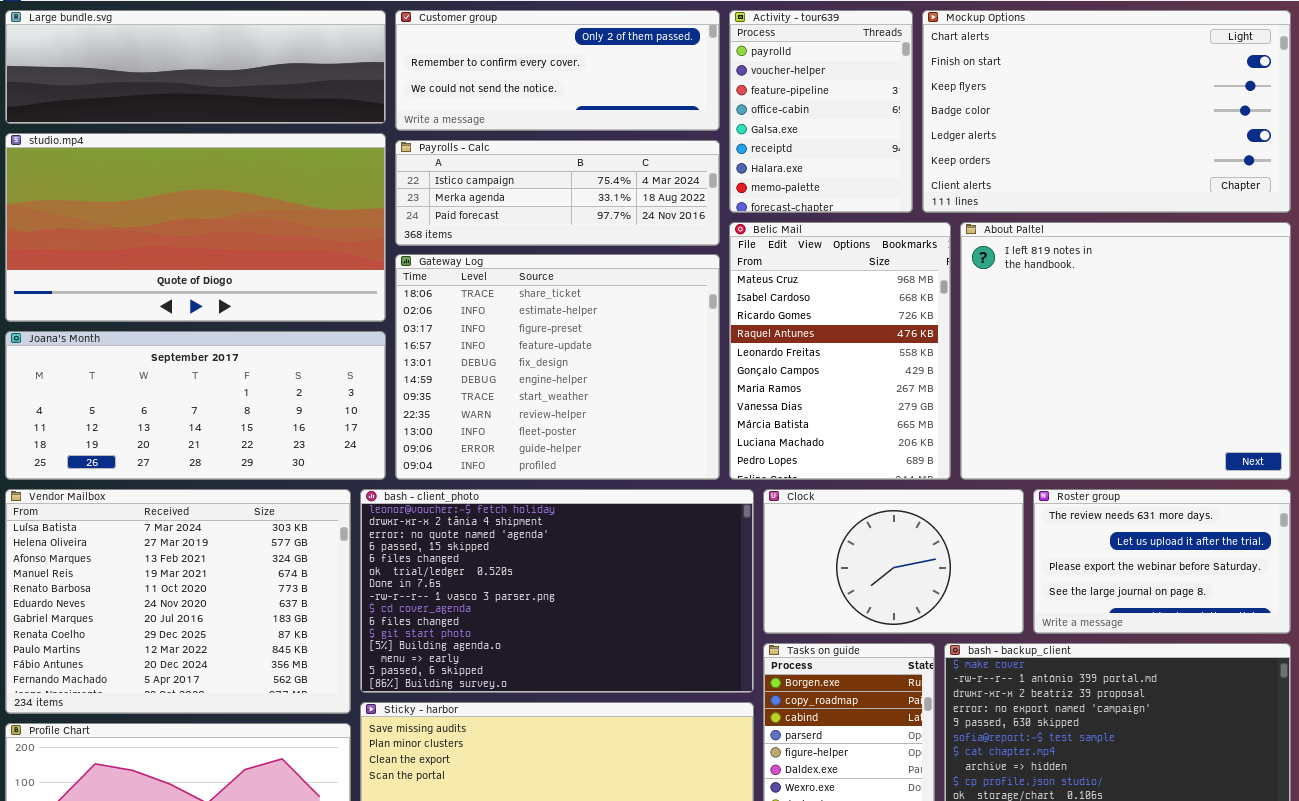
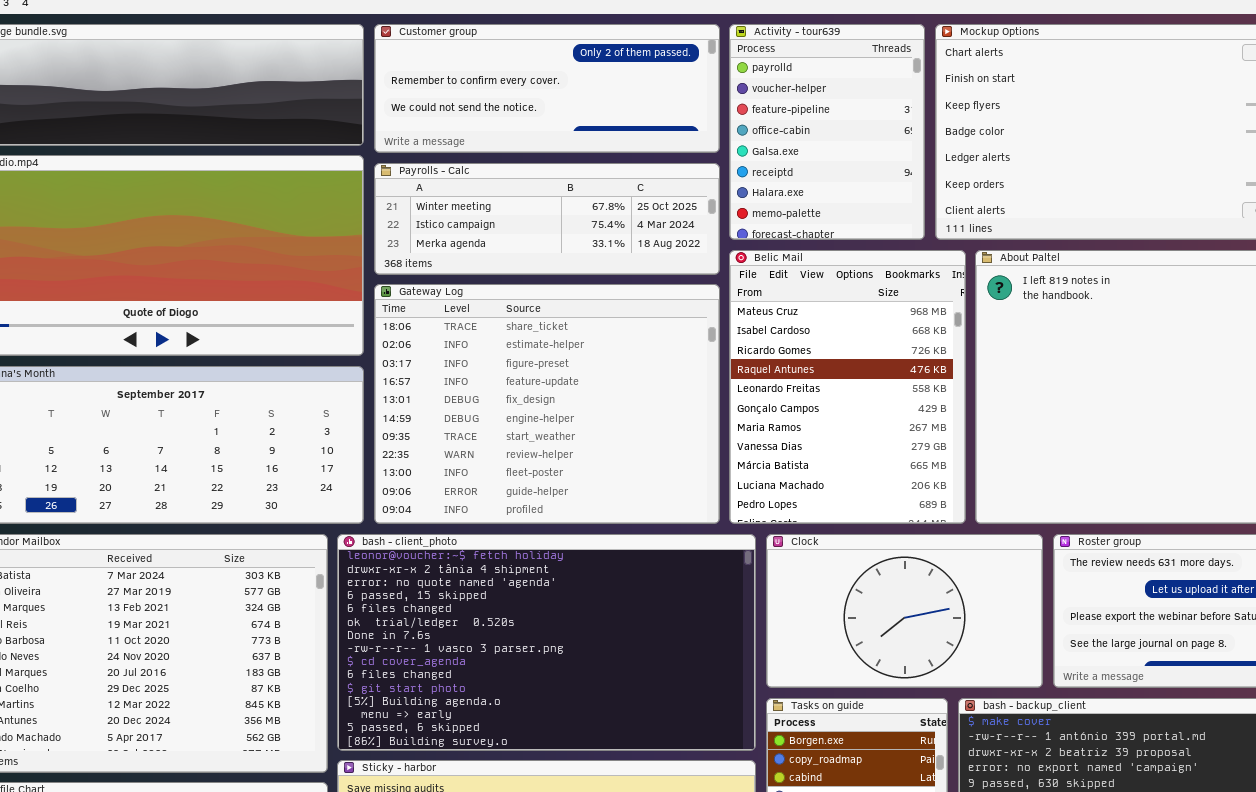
Payrolls - Calc: [395,140,720,246] -> [374,163,720,275], scrolled up 1 row

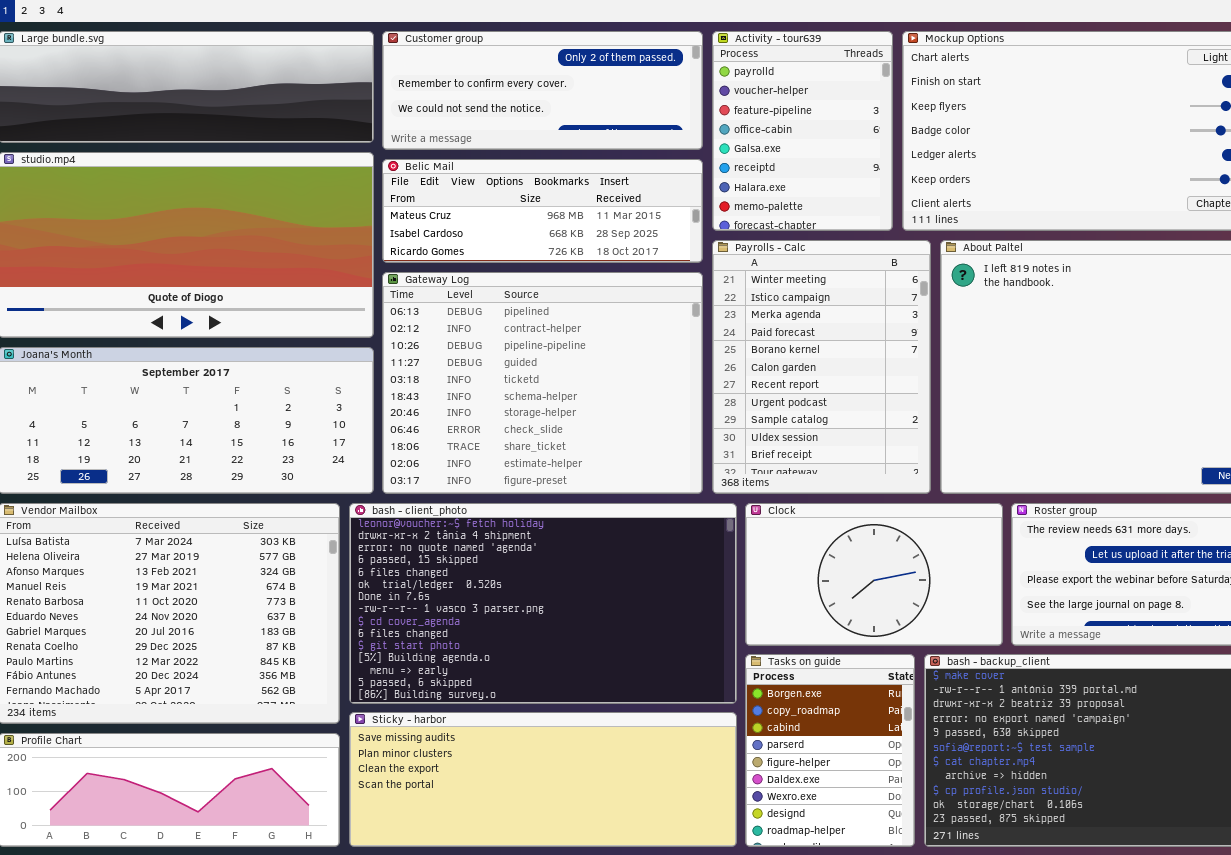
Payrolls - Calc: [374,163,720,275] -> [712,240,931,494], moved, resized
Belic Mail: [729,250,966,524] -> [382,159,703,263], moved, resized
Gateway Log: [374,284,720,524] -> [382,272,703,494], scrolled up 8 rows

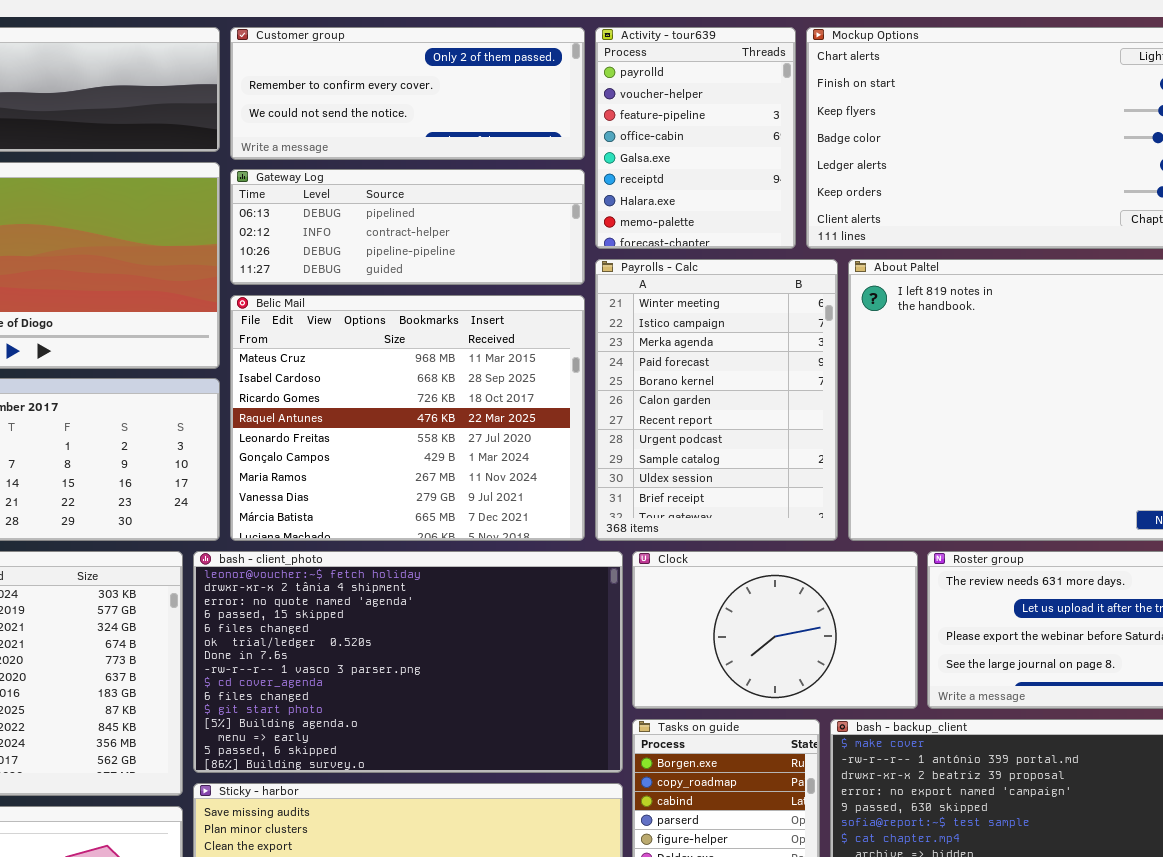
Belic Mail: [382,159,703,263] -> [230,295,585,541], moved, resized
Gateway Log: [382,272,703,494] -> [230,169,585,285], moved, resized

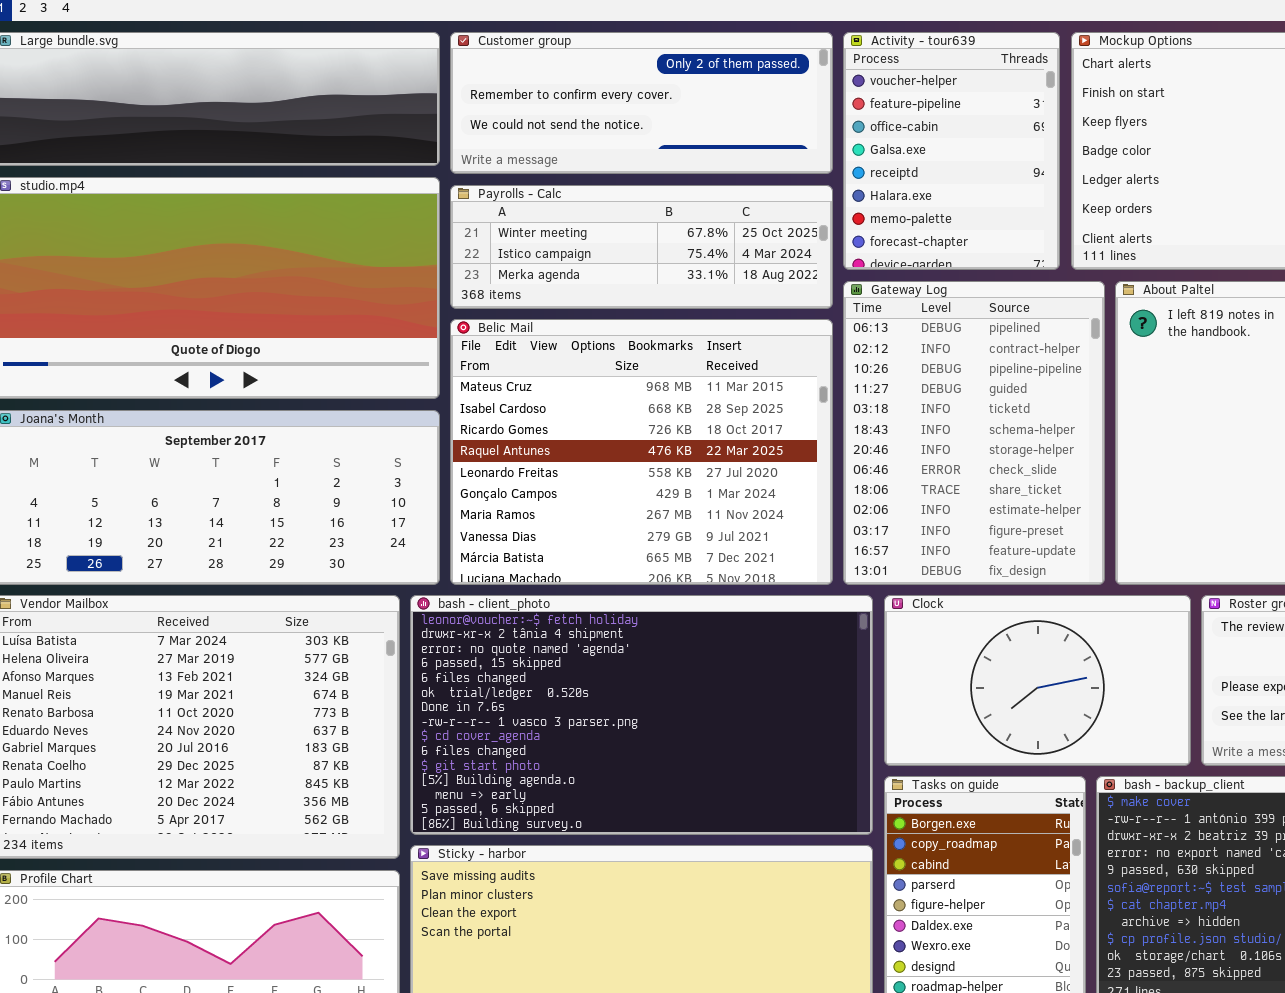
Activity - tour639: [595,27,796,249] -> [843,32,1060,270], scrolled down 1 row
Gateway Log: [230,169,585,285] -> [843,281,1105,585], moved, resized
Payrolls - Calc: [595,259,838,541] -> [450,185,833,309], moved, resized

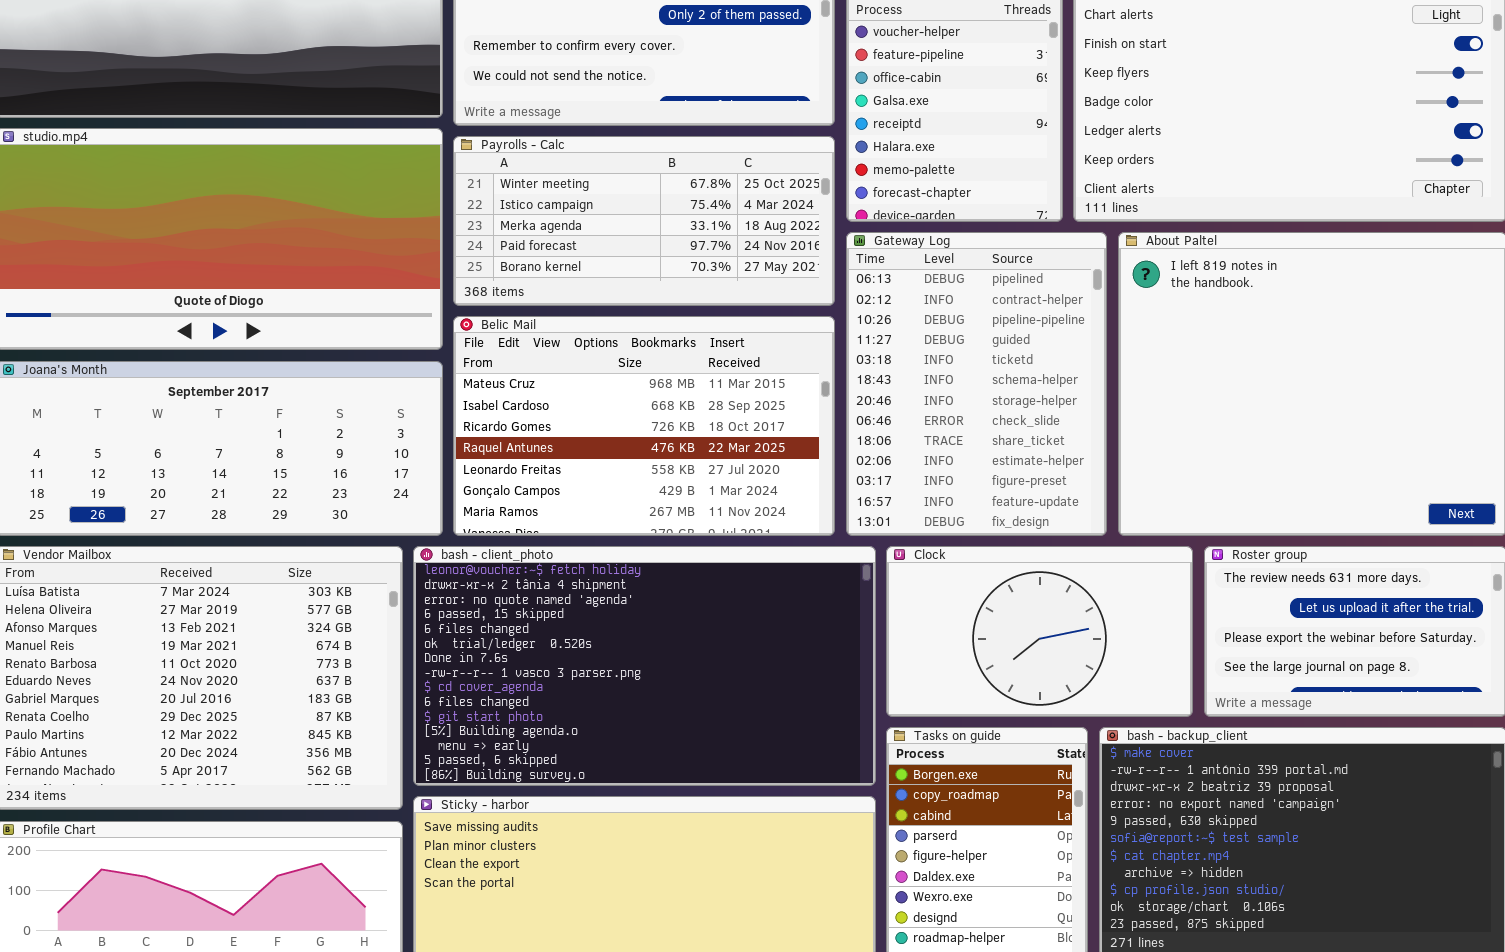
Payrolls - Calc: [450,185,833,309] -> [453,136,835,306], resized
Belic Mail: [450,319,833,585] -> [453,316,835,536], resized

